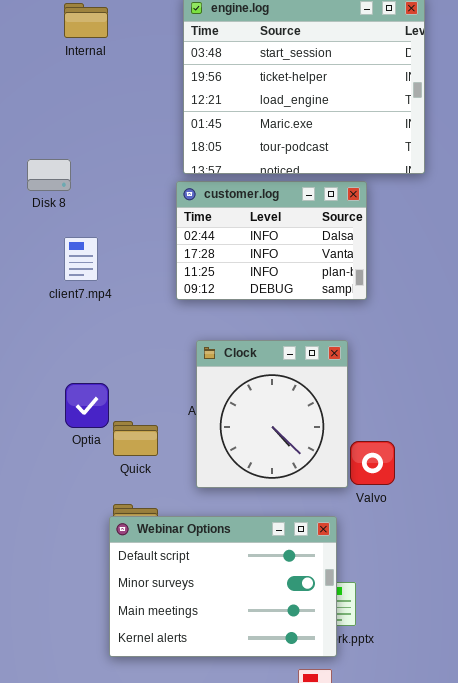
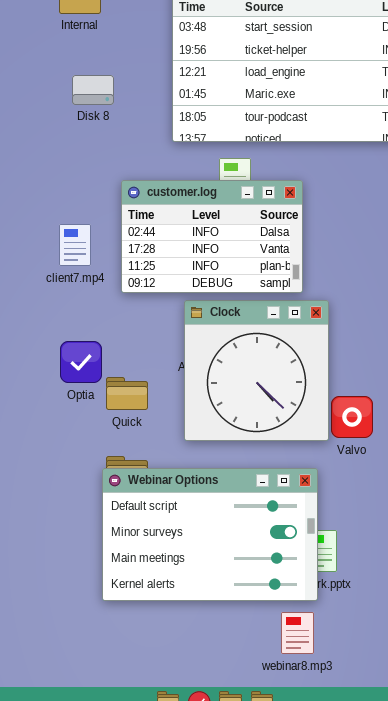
Disk 8: [27,159,71,191] -> [72,75,114,105], moved
customer.log: [176,181,367,300] -> [121,180,303,293], moved
client7.mp4: [64,237,98,281] -> [59,224,91,266], moved

